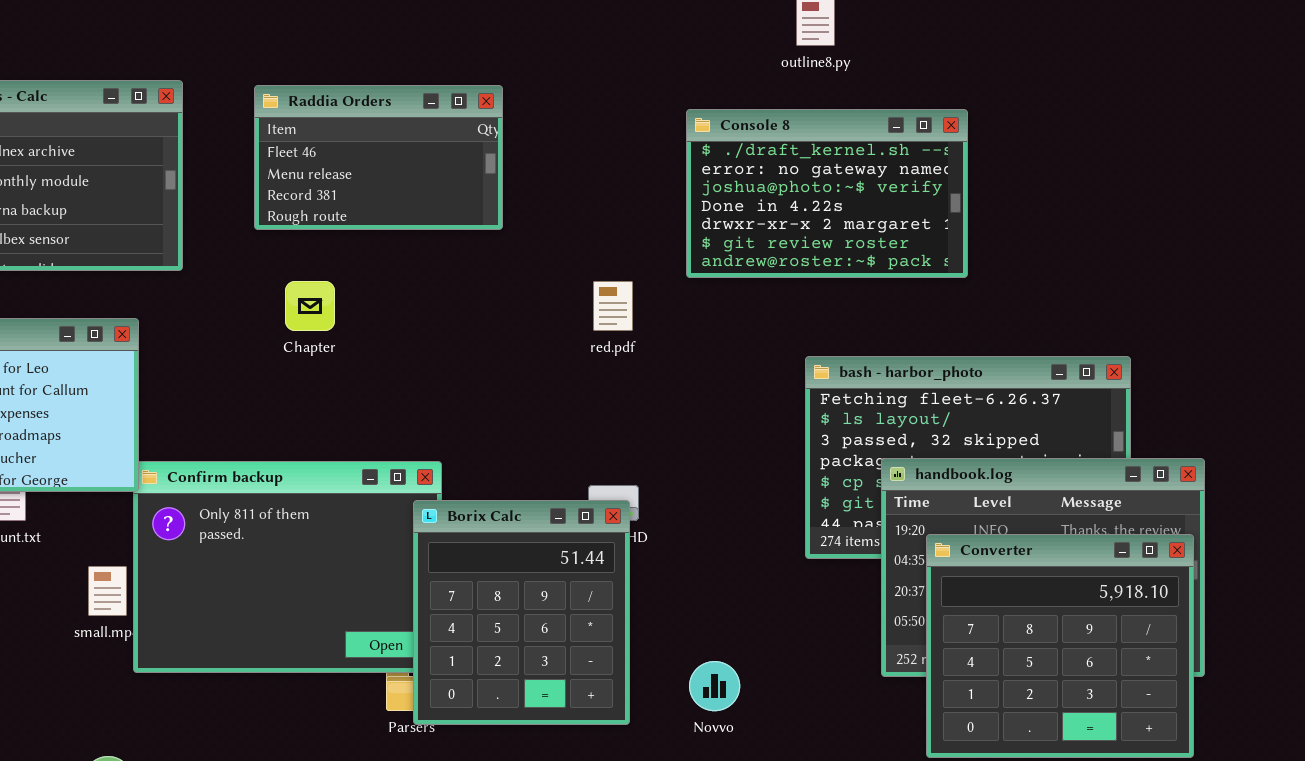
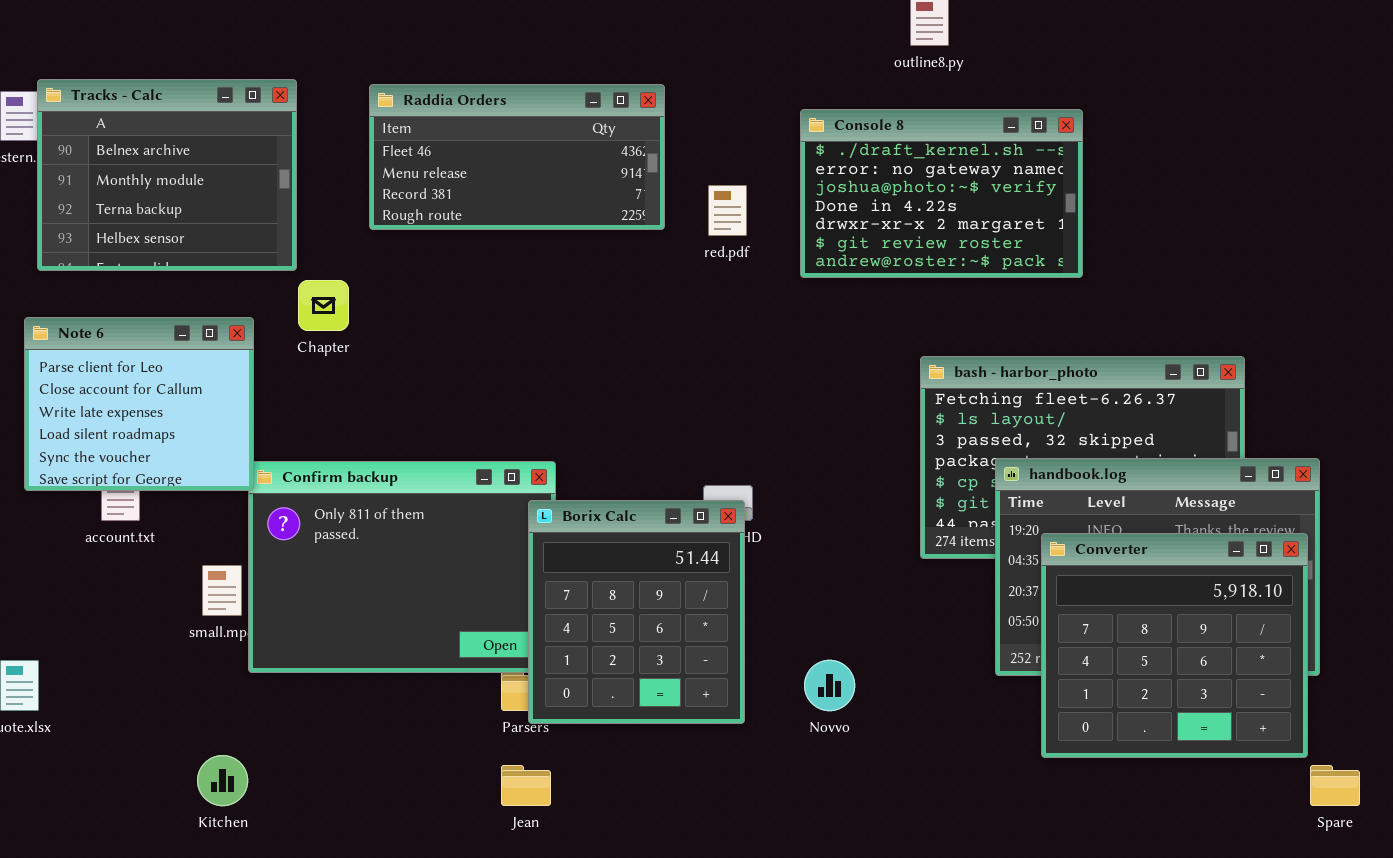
Raddia Orders: [254,85,503,230] -> [369,84,665,230], resized
Chapter: [285,281,335,331] -> [298,280,349,331], moved
red.pdf: [593,281,633,331] -> [708,185,747,236], moved

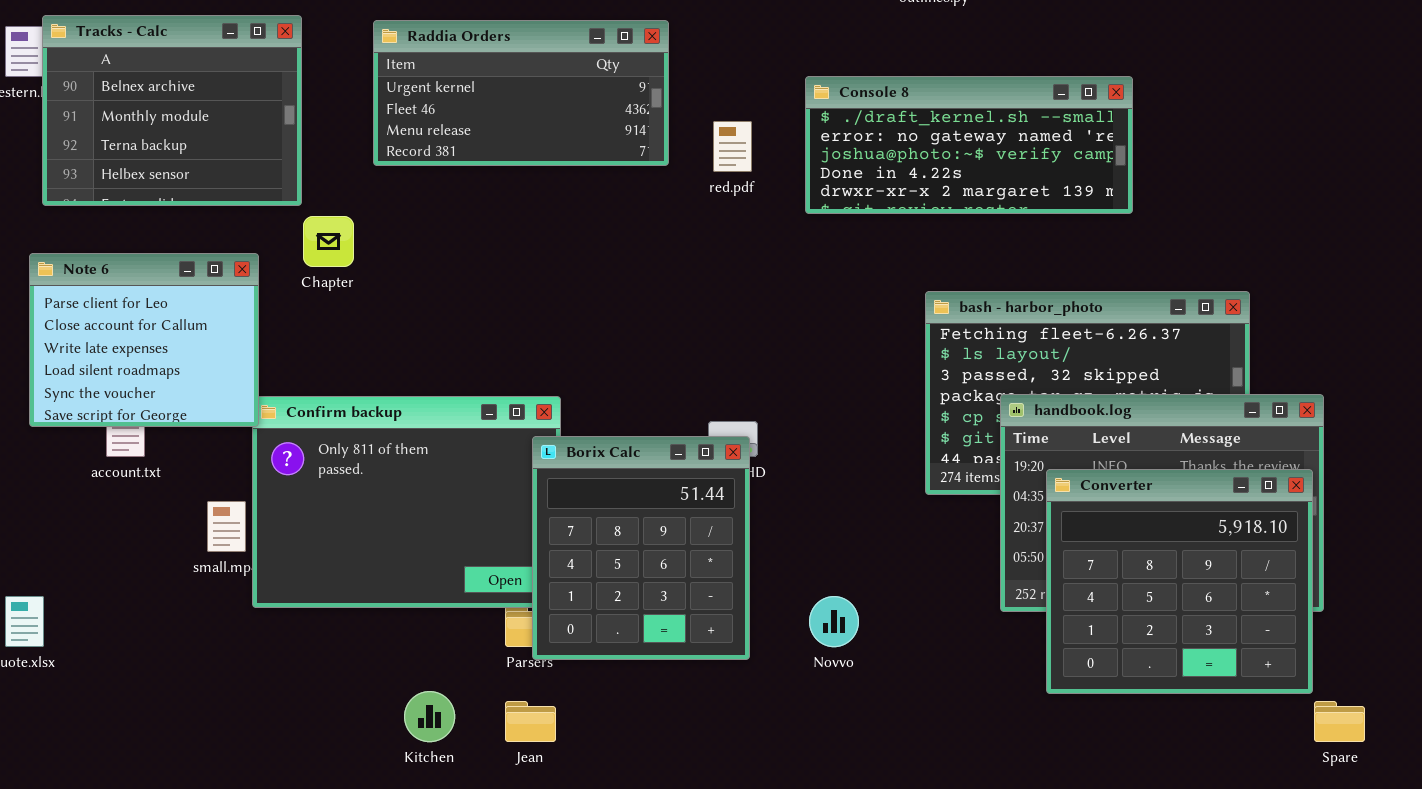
Raddia Orders: [369,84,665,230] -> [373,20,669,166], scrolled up 1 row
Console 8: [800,109,1083,278] -> [805,76,1133,214], resized
Kitchen: [197,755,248,806] -> [404,691,455,742], moved

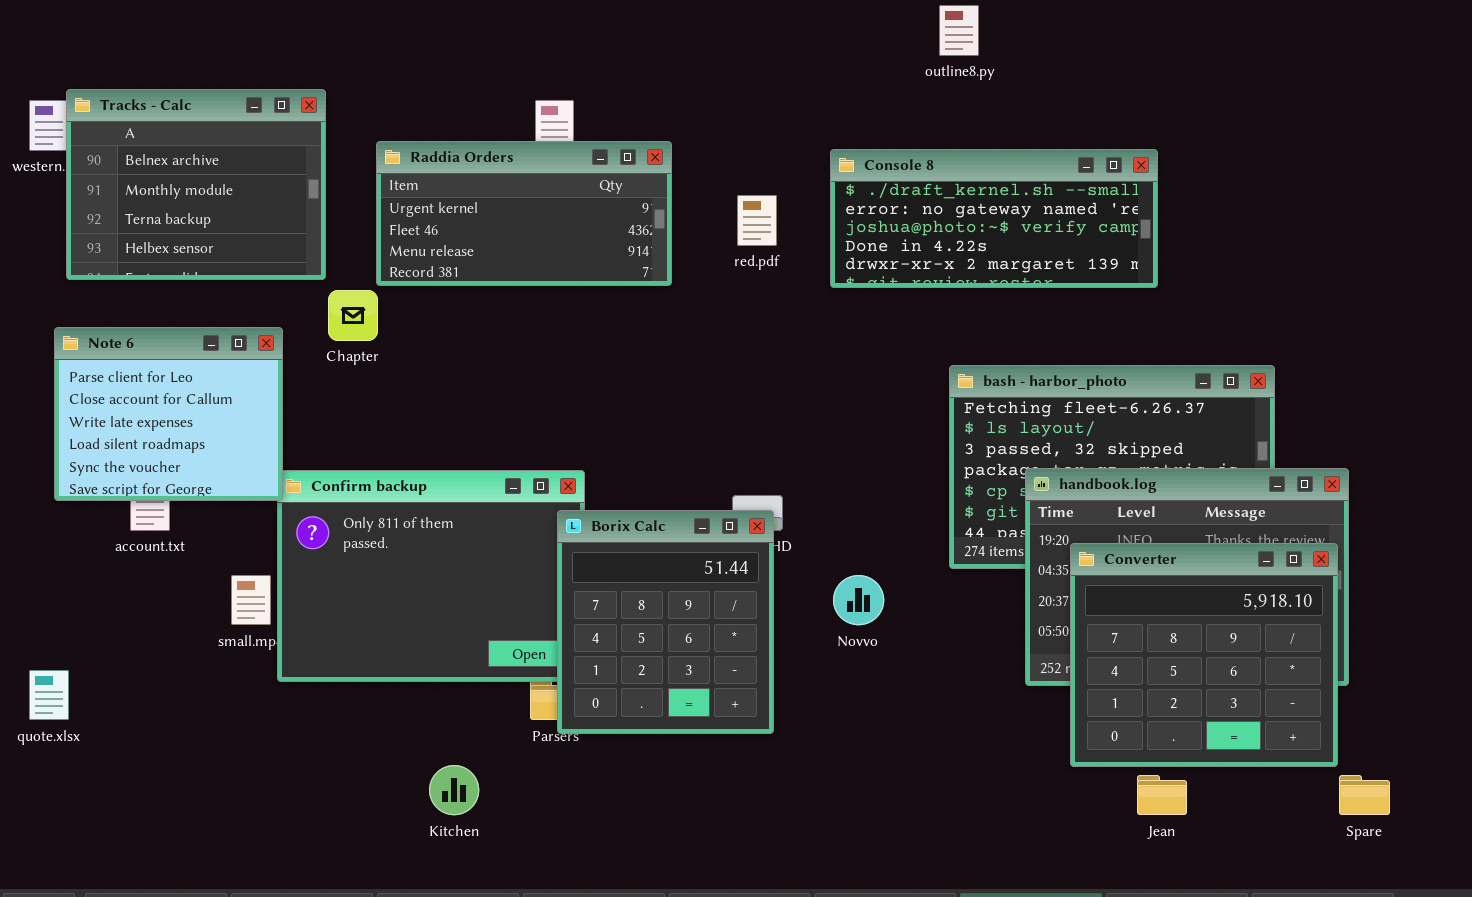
Raddia Orders: [373,20,669,166] -> [376,141,672,286], moved
Novvo: [809,596,859,647] -> [833,575,884,625], moved
Jean: [505,701,556,742] -> [1137,775,1187,815], moved

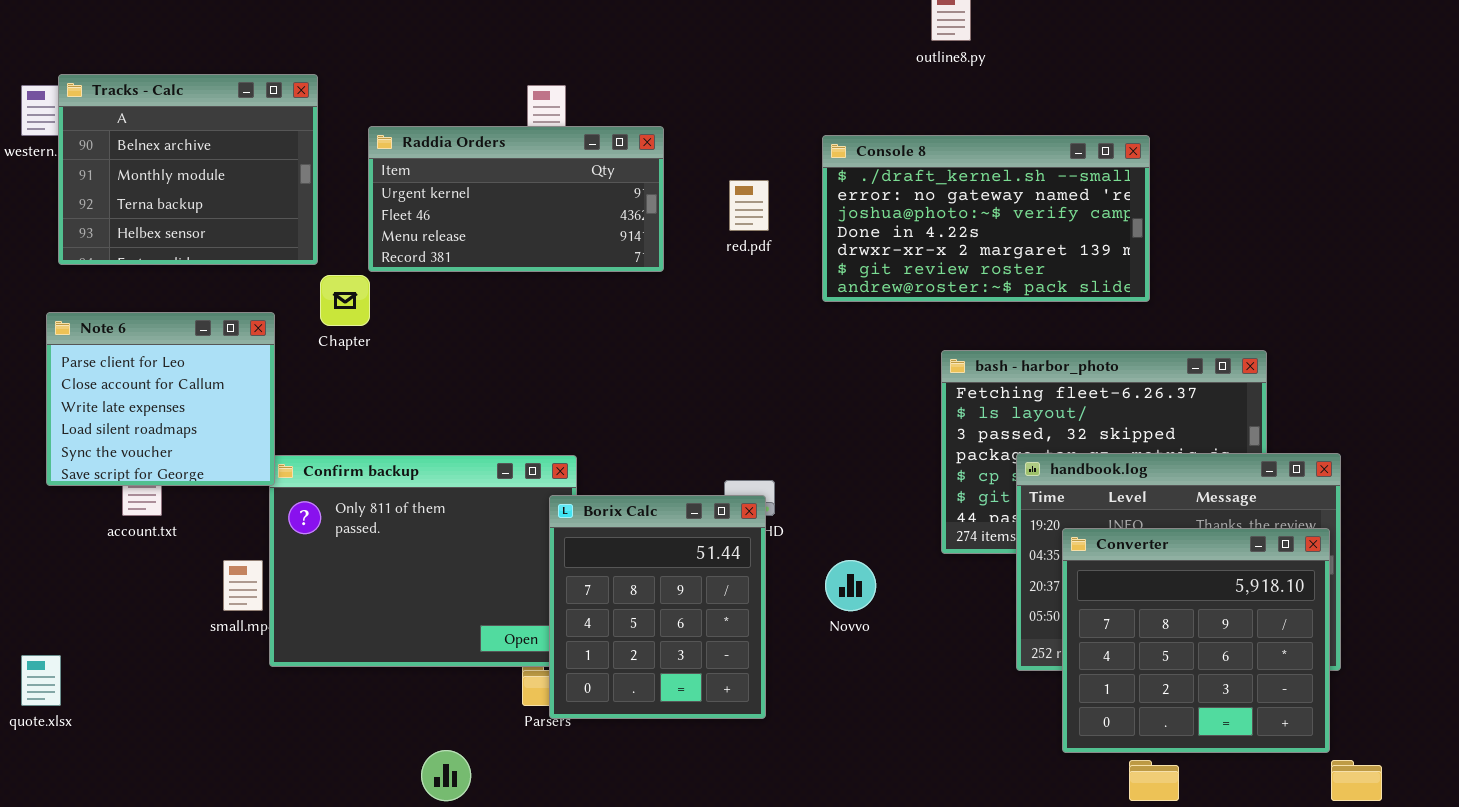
Console 8: [830,149,1158,288] -> [822,135,1150,302], resized

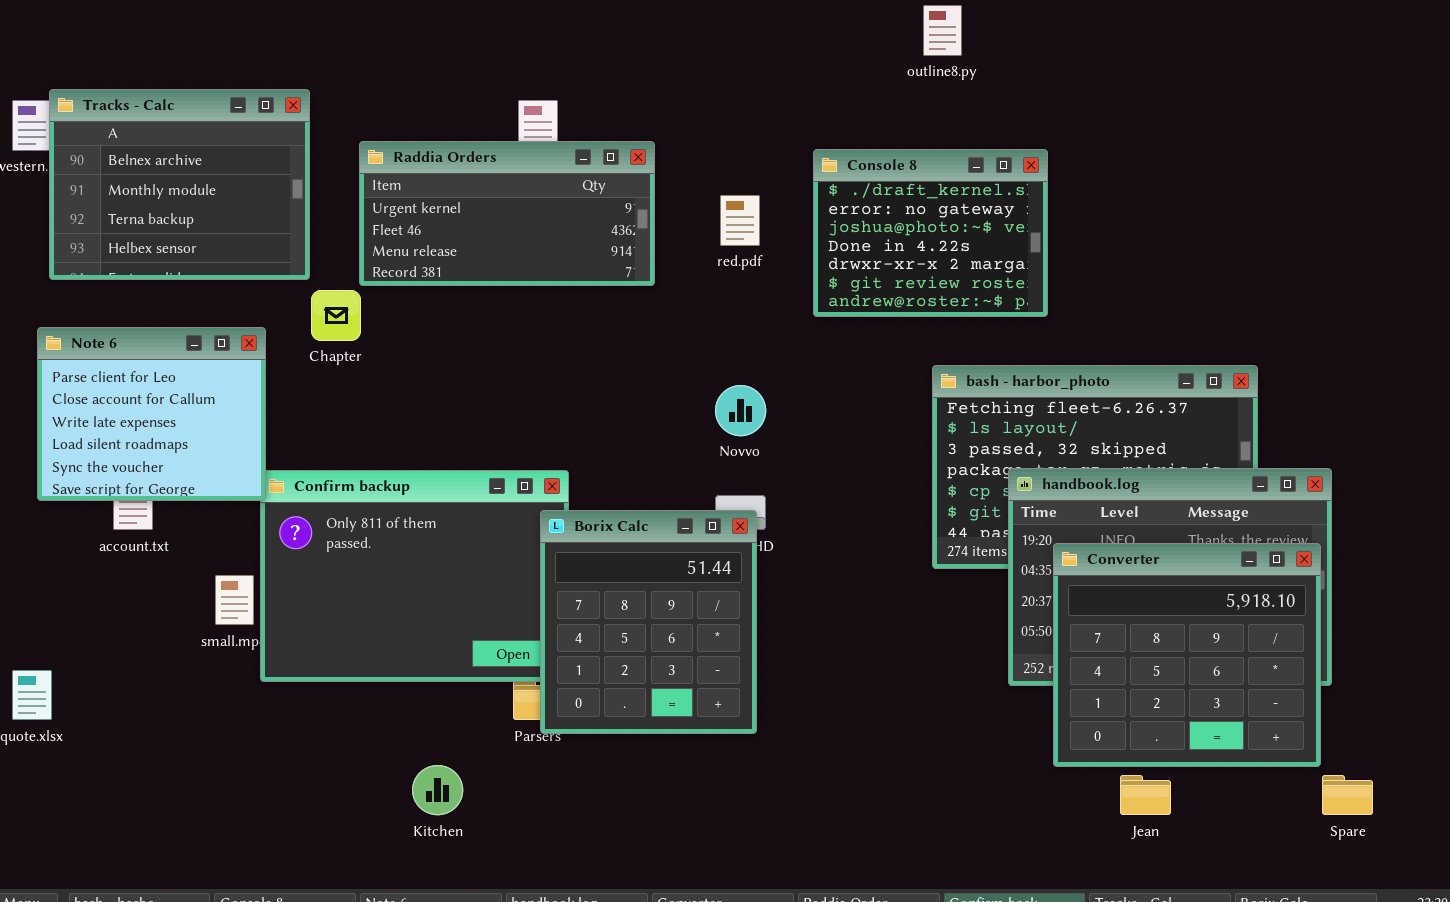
Console 8: [822,135,1150,302] -> [813,149,1048,317], resized
Novvo: [825,560,876,611] -> [715,385,766,436], moved

